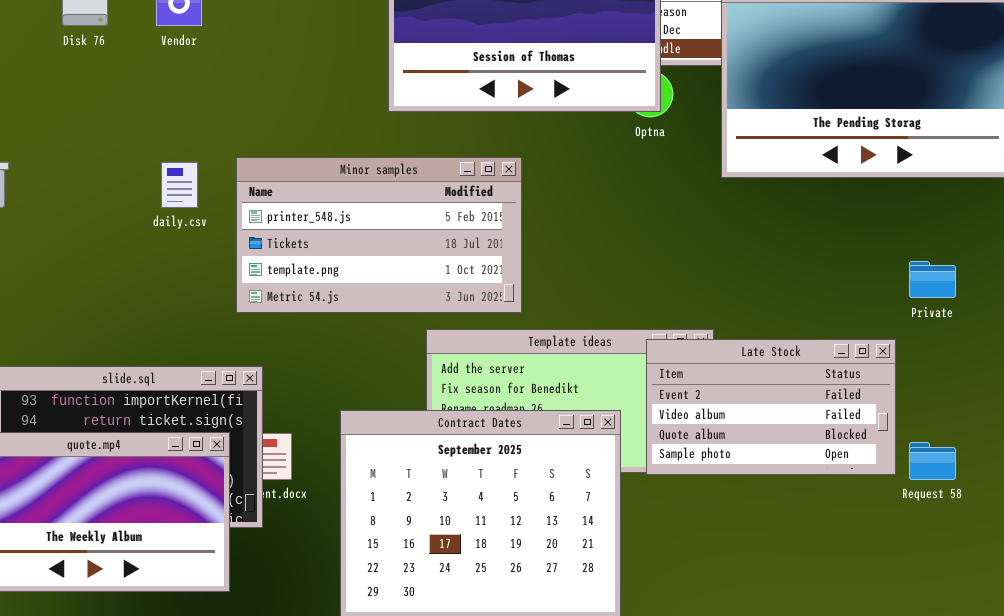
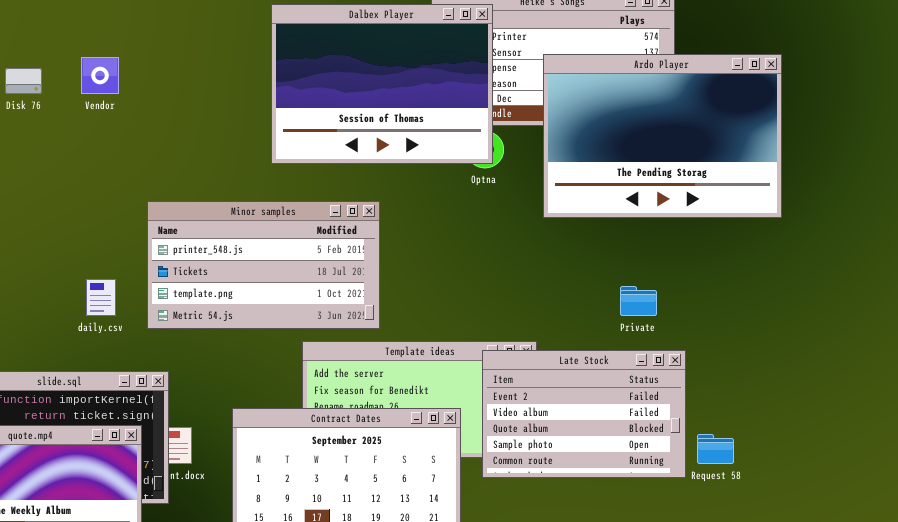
daily.csv: [161,162,198,208] -> [86,279,116,316], moved
Private: [909,261,956,298] -> [620,286,657,316], moved
Late Stock: [646,339,896,475] -> [482,350,686,478], resized

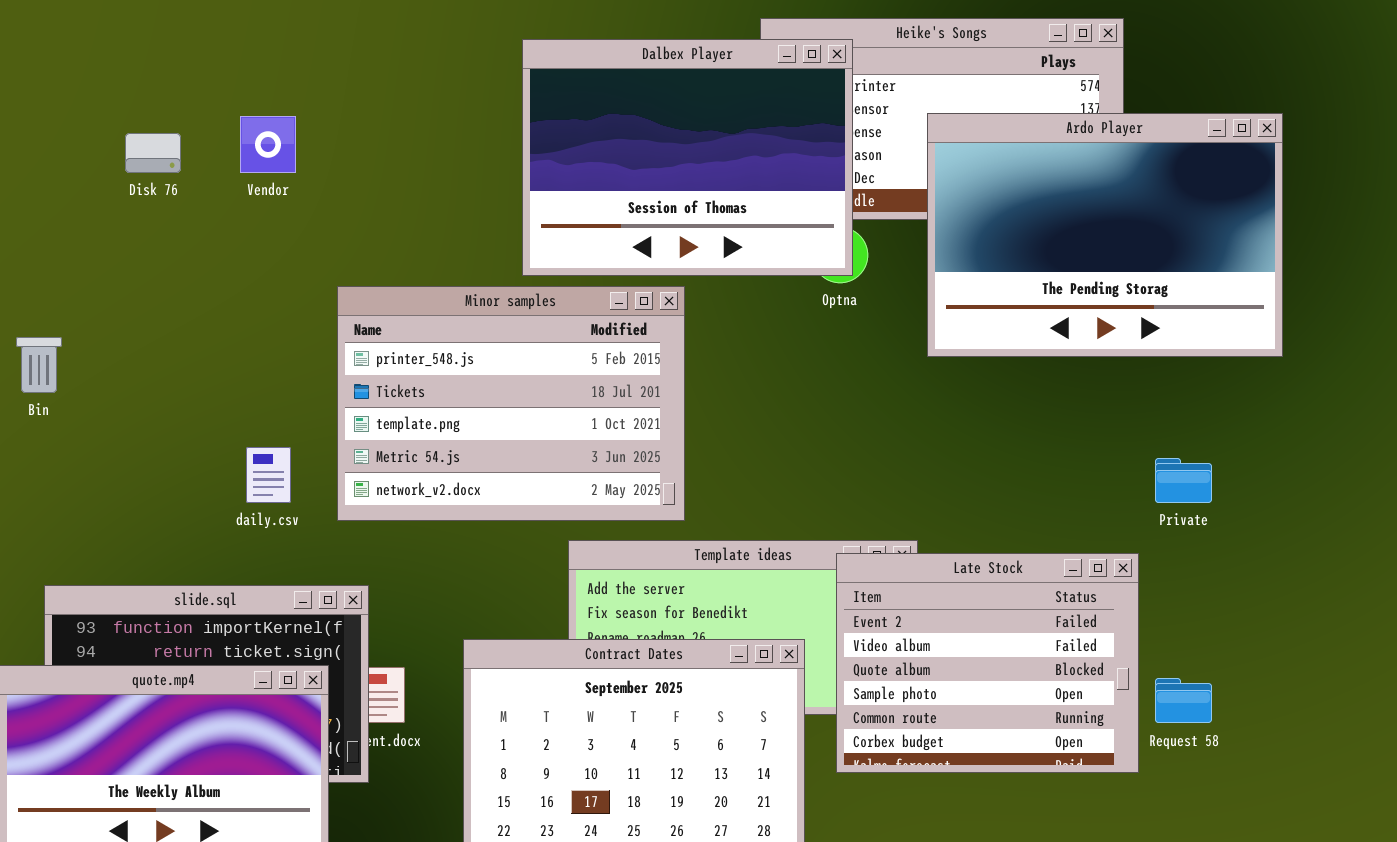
Minor samples: [147,201,380,329] -> [337,286,685,521], resized
Private: [620,286,657,316] -> [1155,458,1212,503], moved
Late Stock: [482,350,686,478] -> [836,553,1139,773], resized

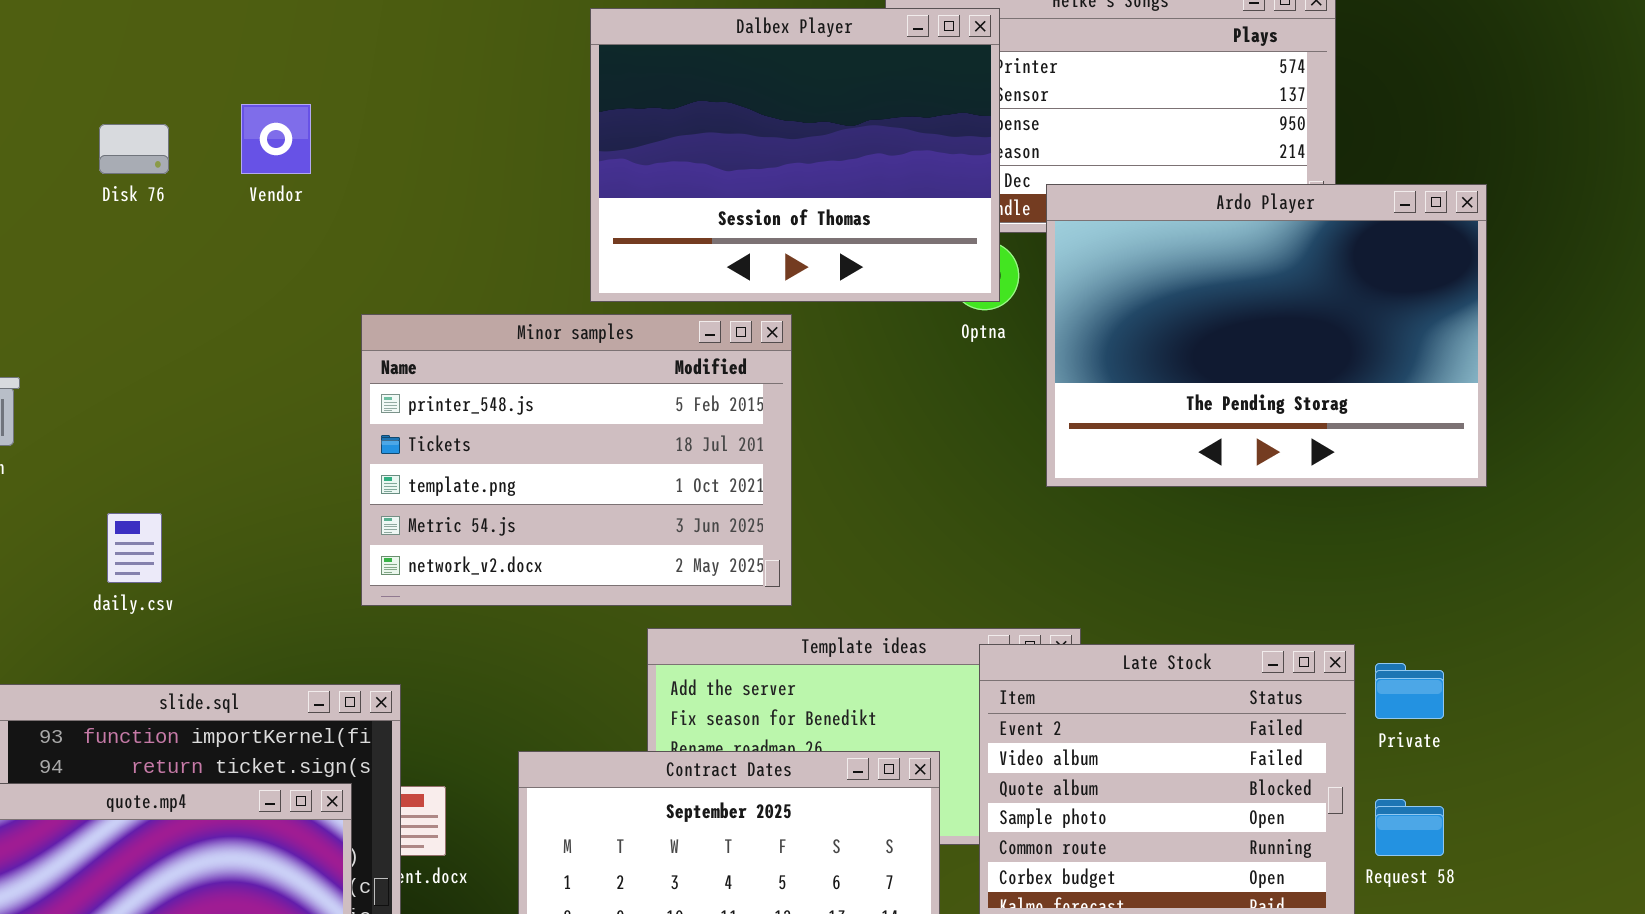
Ardo Player: [927,113,1283,357] -> [1046,184,1487,487], moved
daily.csv: [246,447,291,503] -> [107,513,162,583], moved
Private: [1155,458,1212,503] -> [1375,663,1444,719], moved

